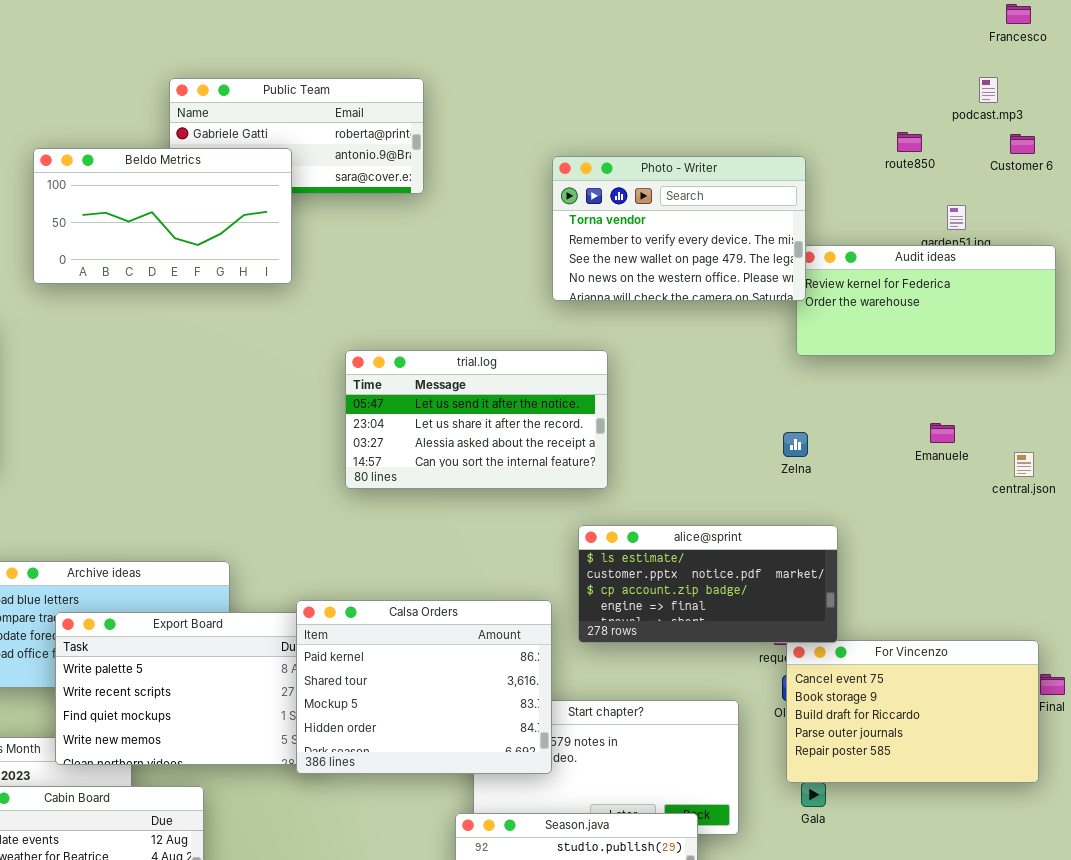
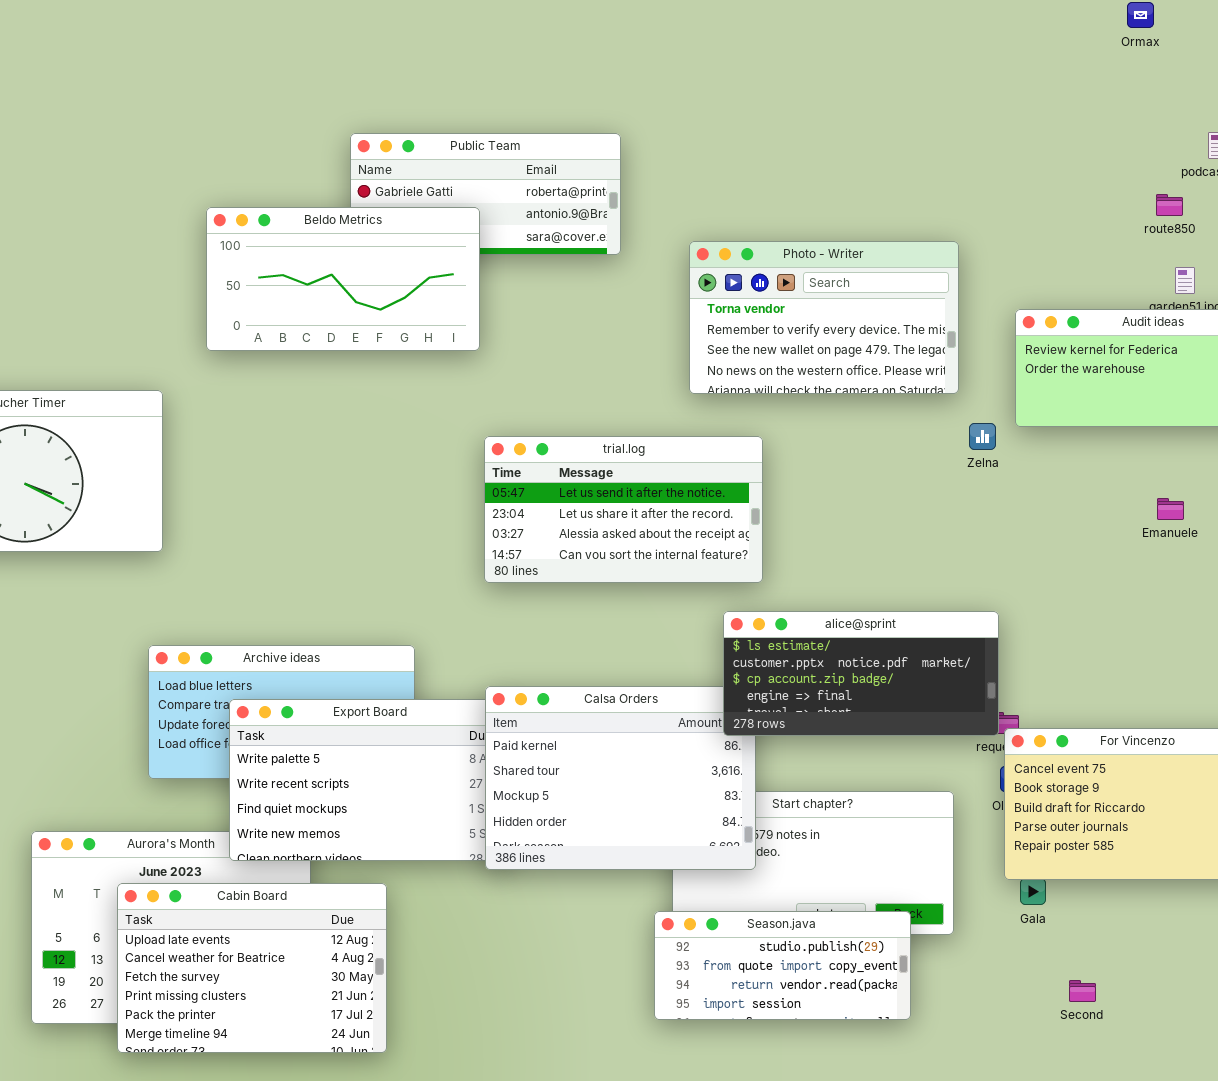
route850: [897,132,922,152] -> [1156,194,1183,216], moved
Photo - Writer: [552,156,806,301] -> [689,241,959,394], moved
trial.log: [345,350,608,489] -> [484,436,763,583], moved
Zelna: [783,432,808,457] -> [969,423,996,450], moved
alice@sprint: [578,525,838,643] -> [723,611,999,736], moved

